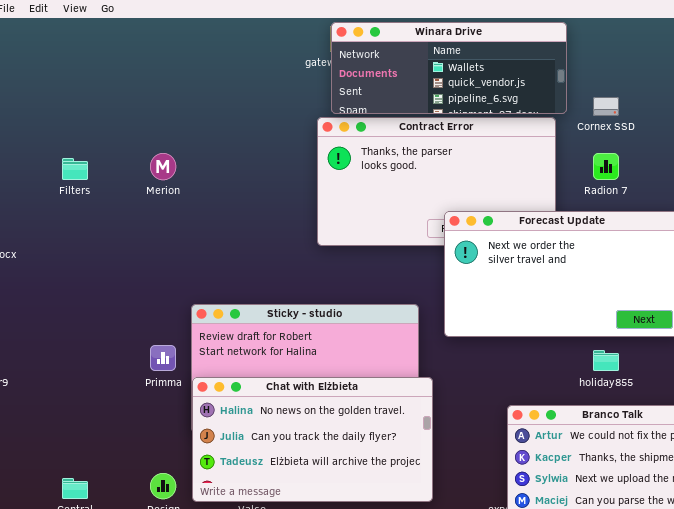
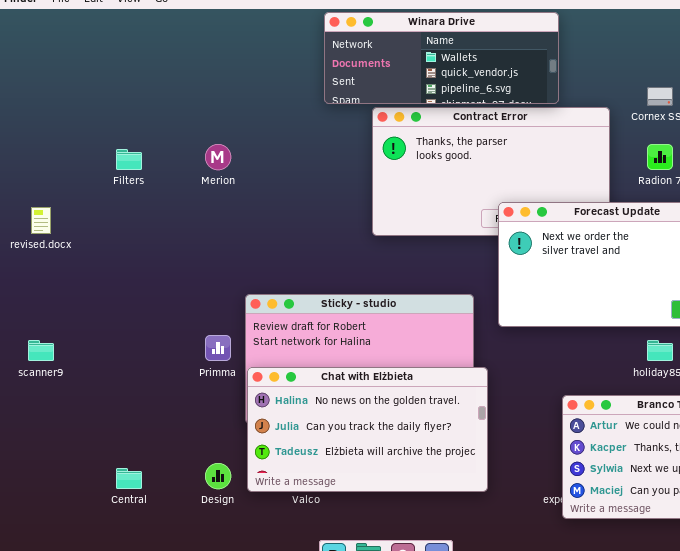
Winara Drive: [331,22,567,114] -> [324,12,559,104], moved

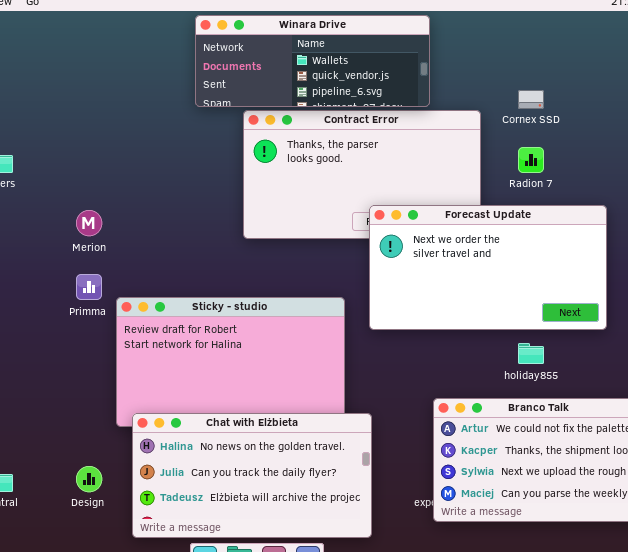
Merion: [205,144,231,170] -> [76,210,102,236], moved
Primma: [205,335,231,361] -> [76,274,102,300], moved
Chat with Elżbieta: [247,367,488,492] -> [132,413,372,538], moved

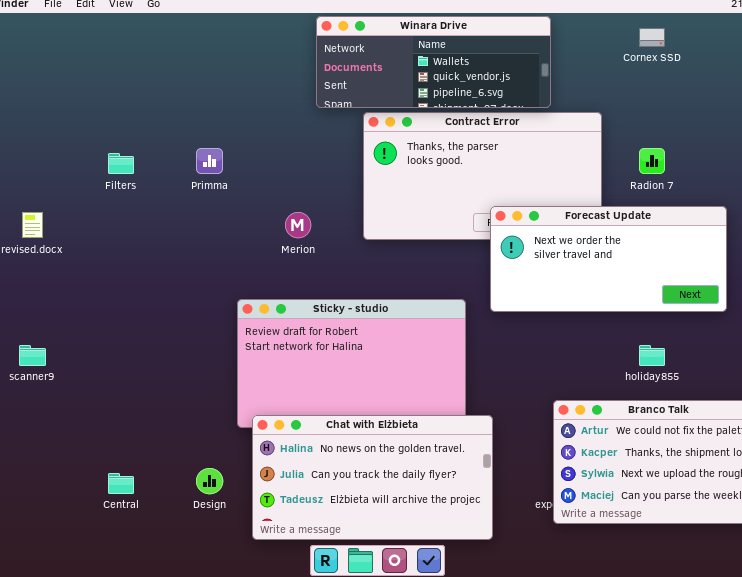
Cornex SSD: [518,90,544,109] -> [639,28,665,47], moved
Forecast Update: [369,205,607,330] -> [490,206,727,312], resized
Merion: [76,210,102,236] -> [285,212,311,238], moved
Primma: [76,274,102,300] -> [196,148,223,174], moved

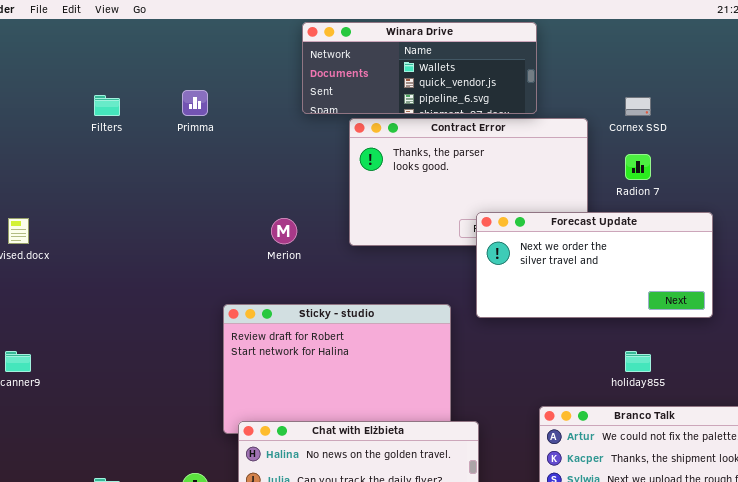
Cornex SSD: [639,28,665,47] -> [625,97,651,116], moved
Primma: [196,148,223,174] -> [182,90,208,116], moved
Filters: [108,153,134,174] -> [94,95,120,116], moved

